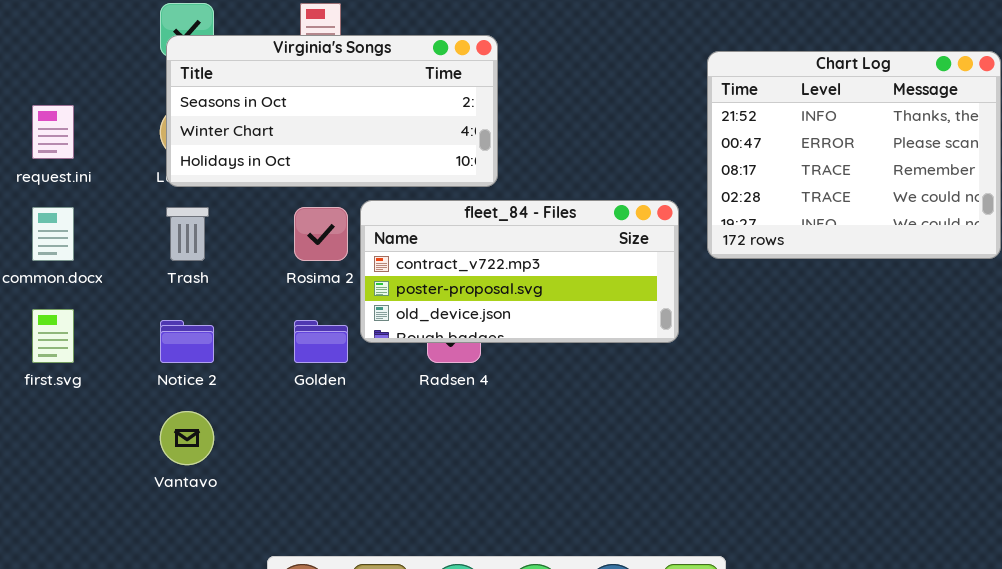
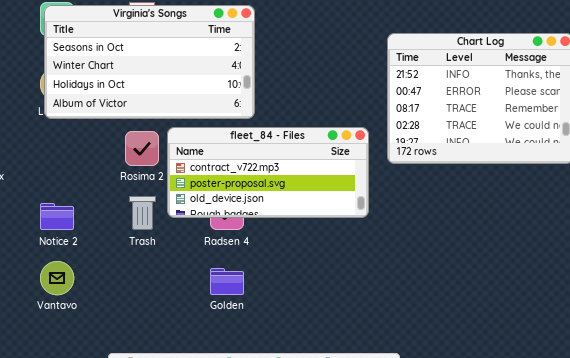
Virginia's Songs: [166,35,498,187] -> [44,5,255,119], resized
Trash: [166,207,209,261] -> [129,196,156,230], moved
Golden: [294,320,348,363] -> [210,268,244,295], moved

